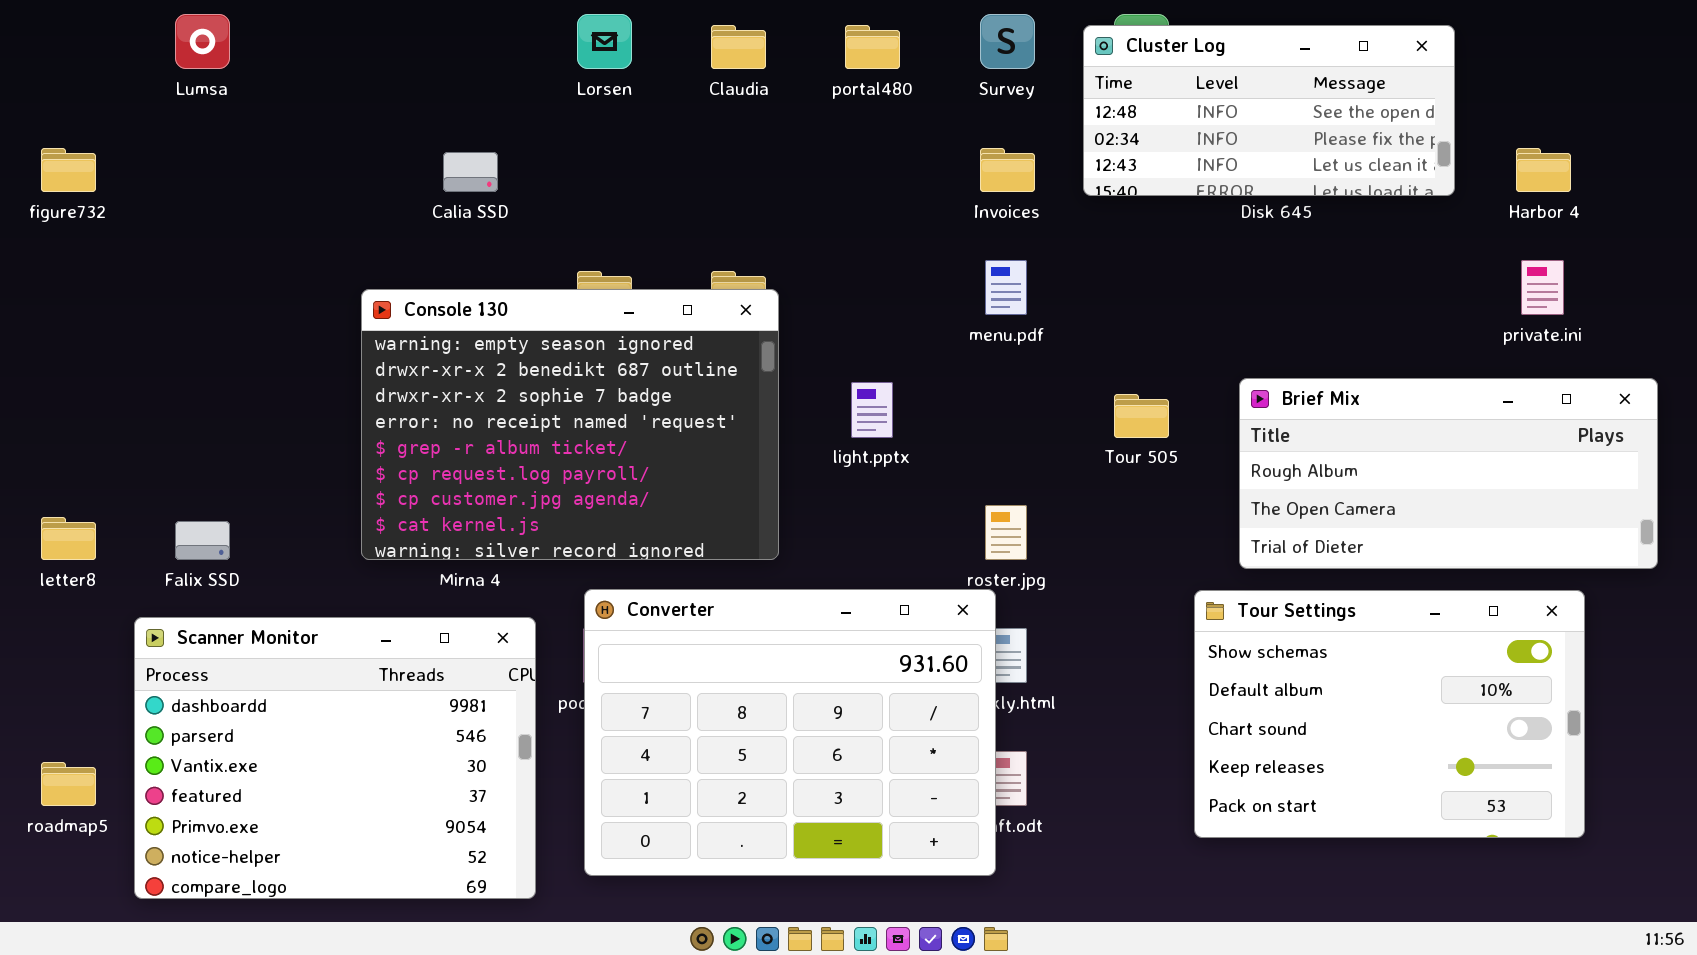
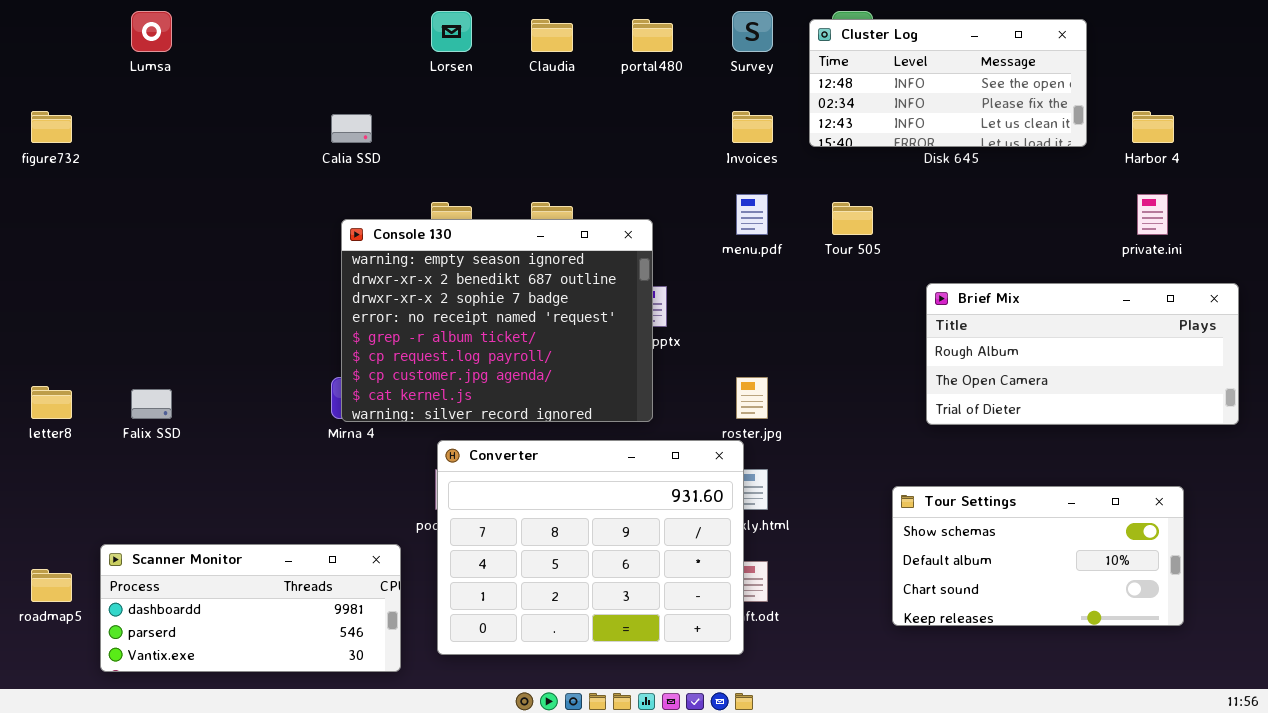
Console 130: [361,289,779,560] -> [341,219,653,422], moved
Tour 505: [1114,394,1169,438] -> [832,202,873,235], moved
Tour Settings: [1194,590,1585,838] -> [892,486,1184,626], resized
Scanner Monitor: [134,617,536,899] -> [100,544,401,672], resized

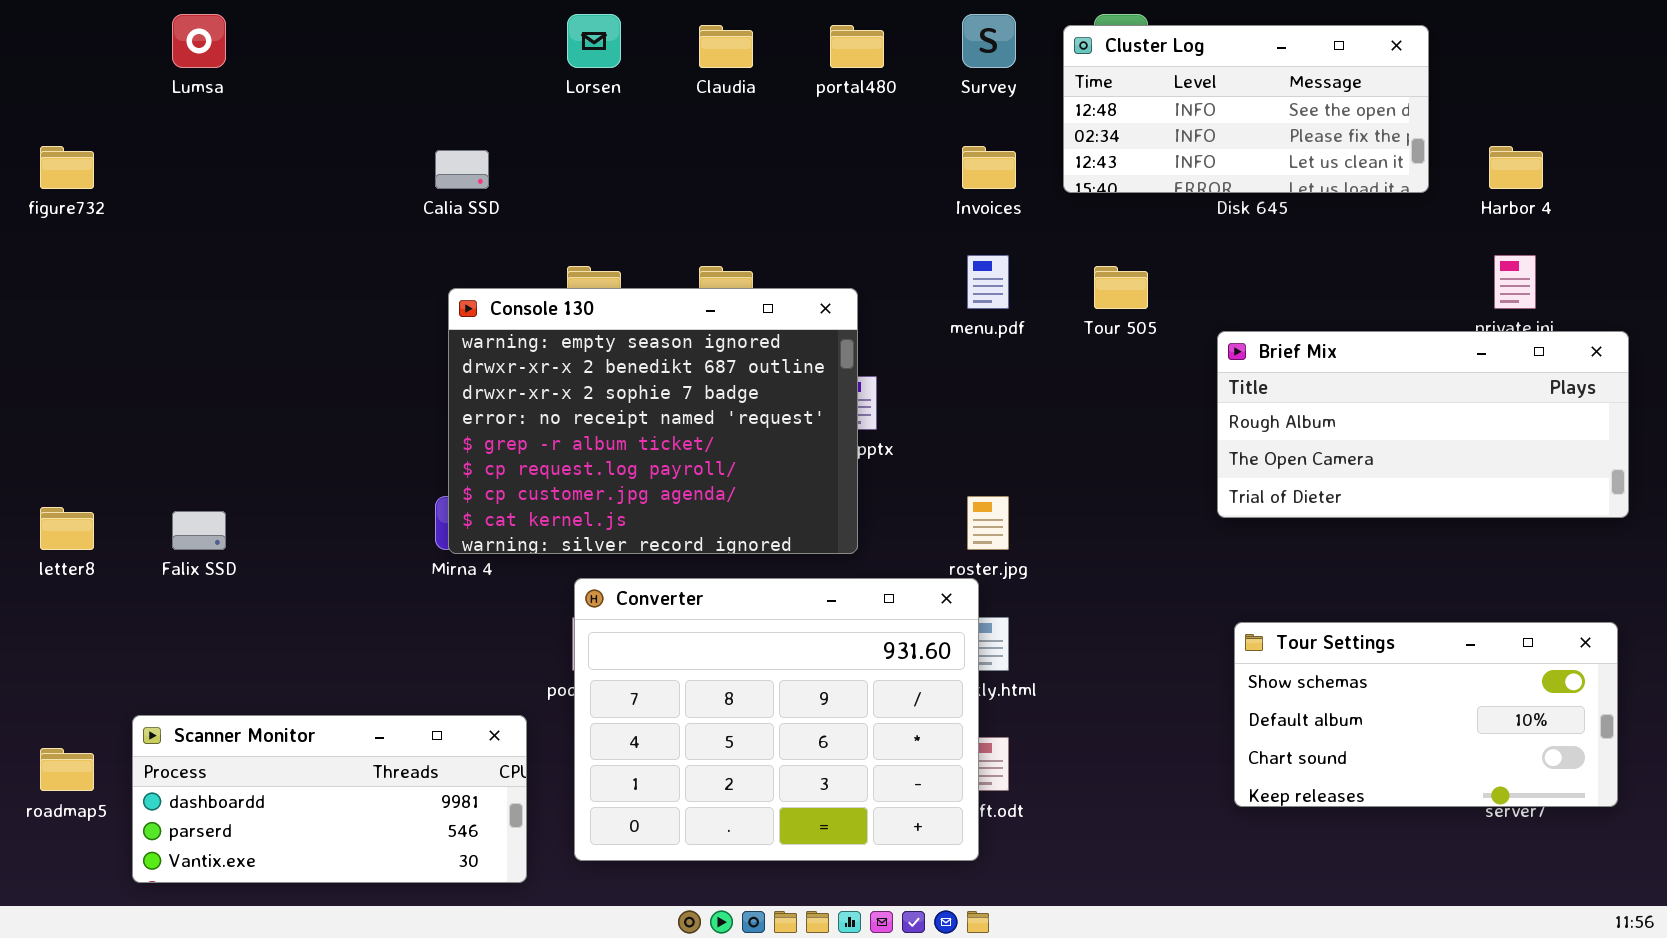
Brief Mix: [926,283,1239,425] -> [1217,331,1629,518], moved
Tour Settings: [892,486,1184,626] -> [1234,622,1618,807], moved

